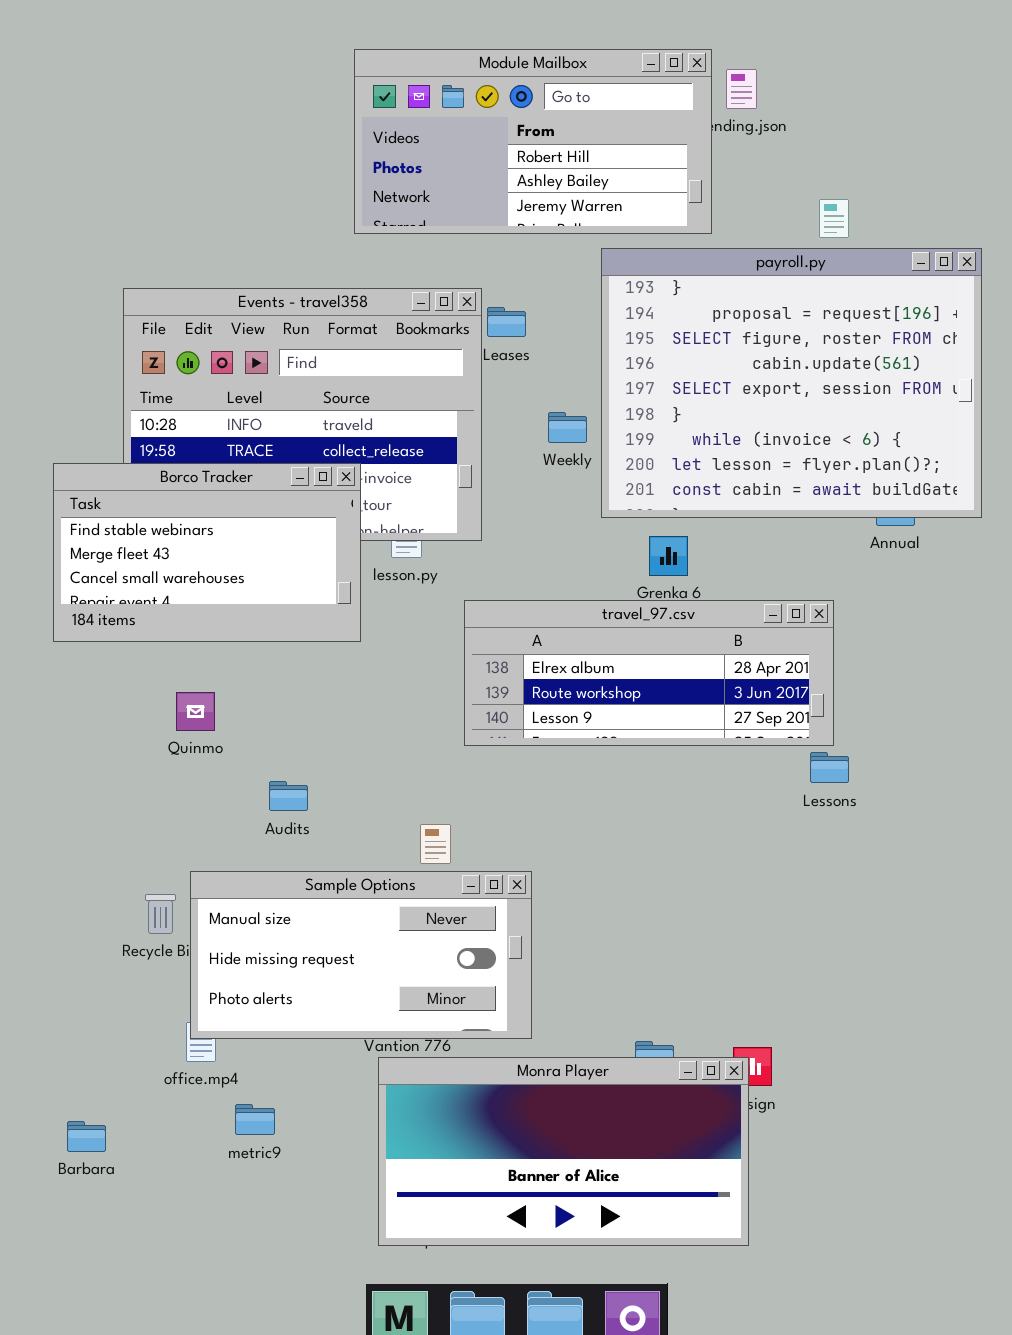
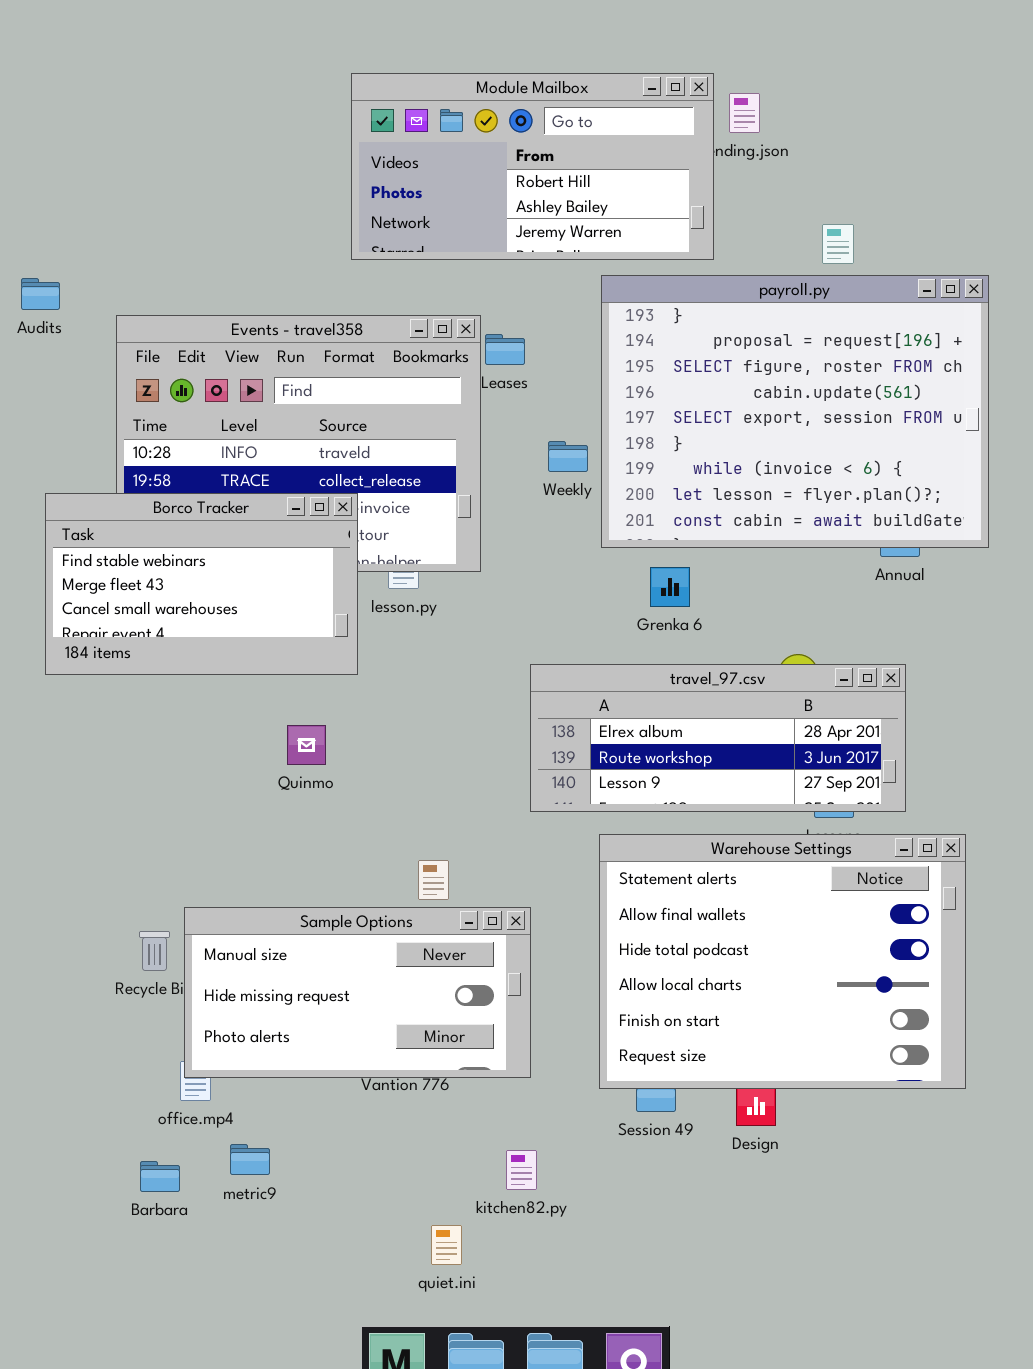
travel_97.csv: [464,600,834,746] -> [530,664,906,812], moved
Quinmo: [176,692,215,731] -> [287,725,326,765], moved
Audits: [269,781,308,811] -> [21,278,60,310], moved
Warehouse Settings: none -> [599,834,966,1089], opened
Monra Player: [378,1057,749,1246] -> none, closed
Barbara: [67,1121,106,1152] -> [140,1161,180,1192], moved

